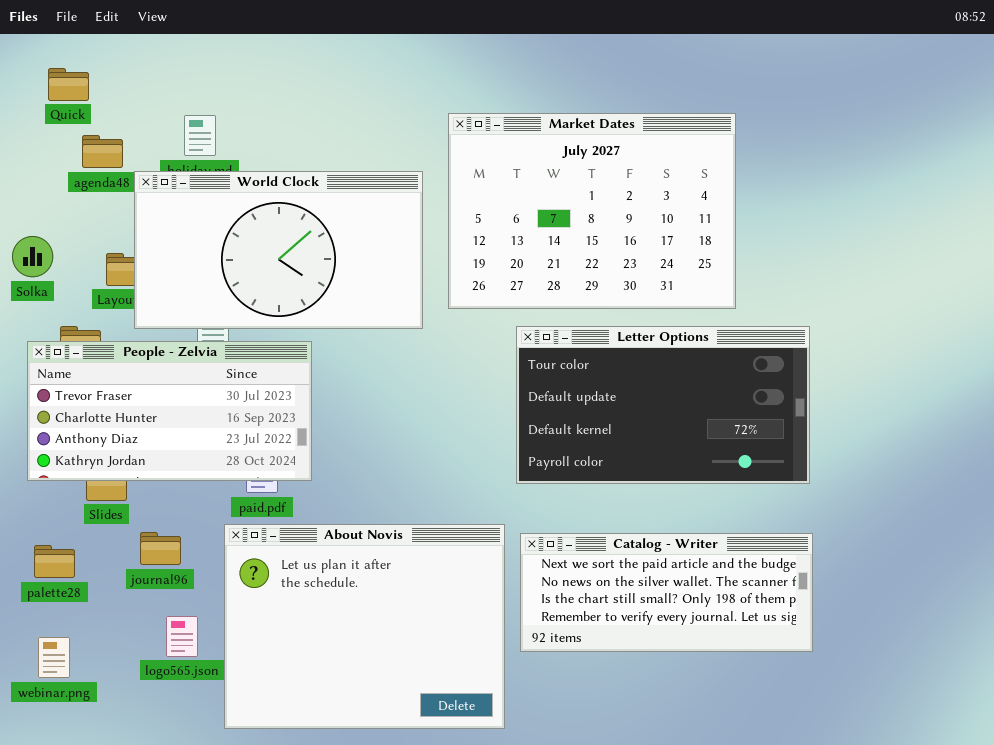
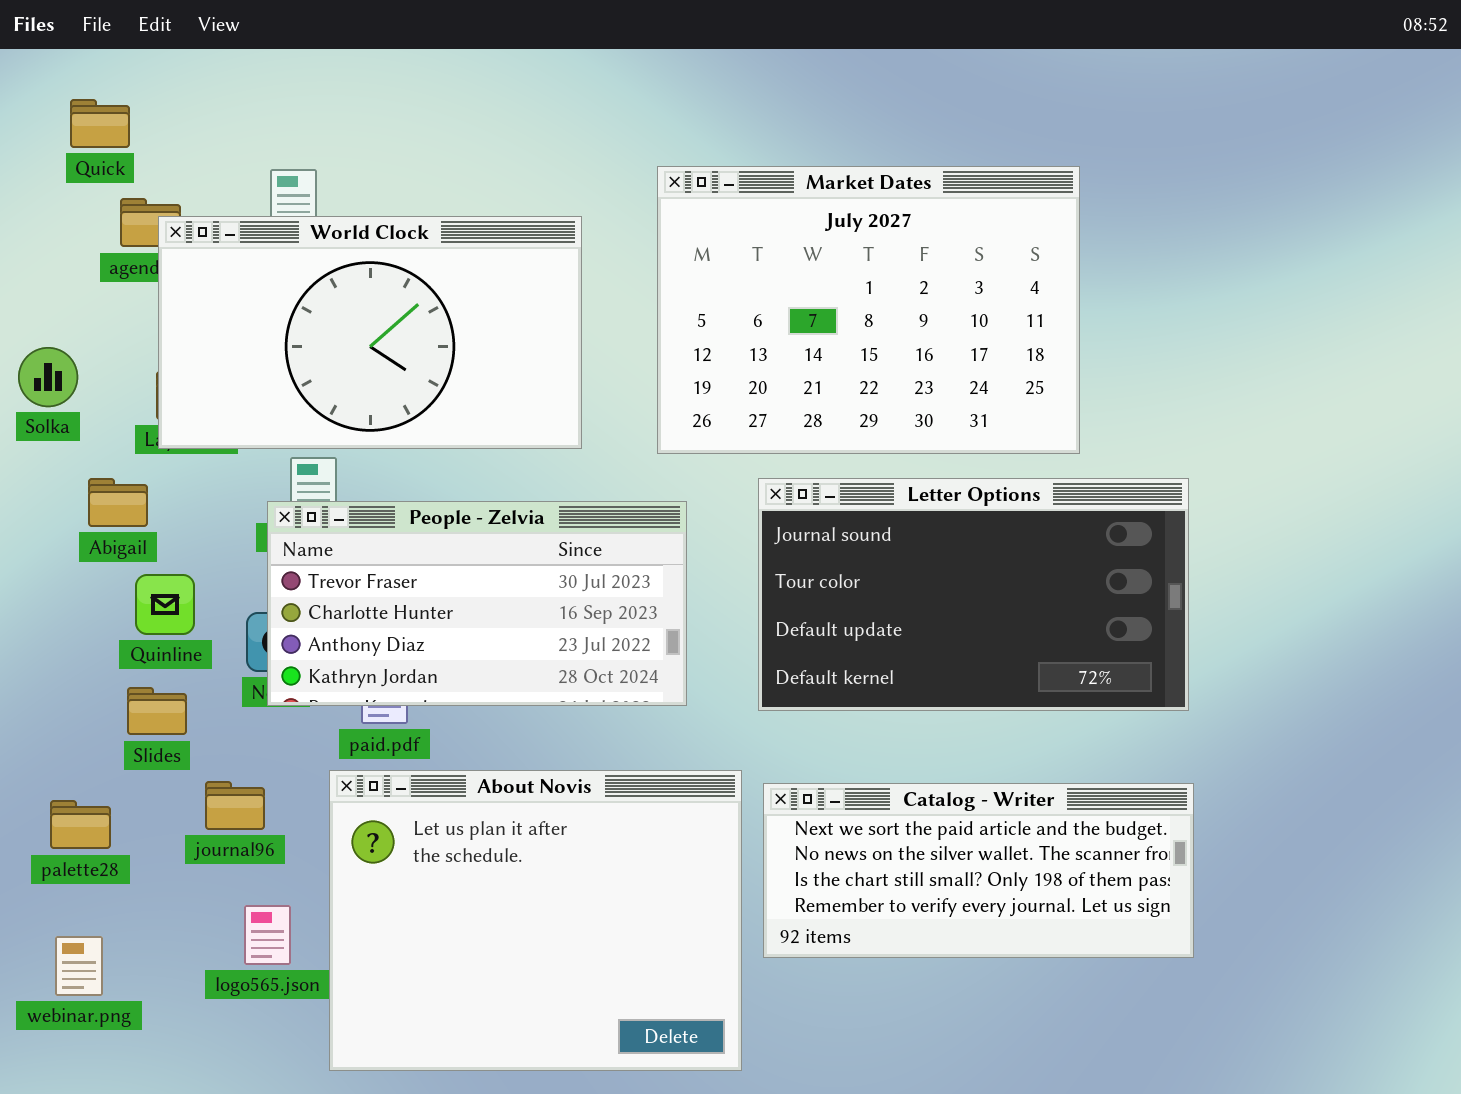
World Clock: [134,171,423,329] -> [158,216,582,449], moved
Letter Options: [516,326,810,484] -> [758,478,1189,711], scrolled up 1 row
People - Zelvia: [27,341,312,481] -> [267,501,687,706], moved

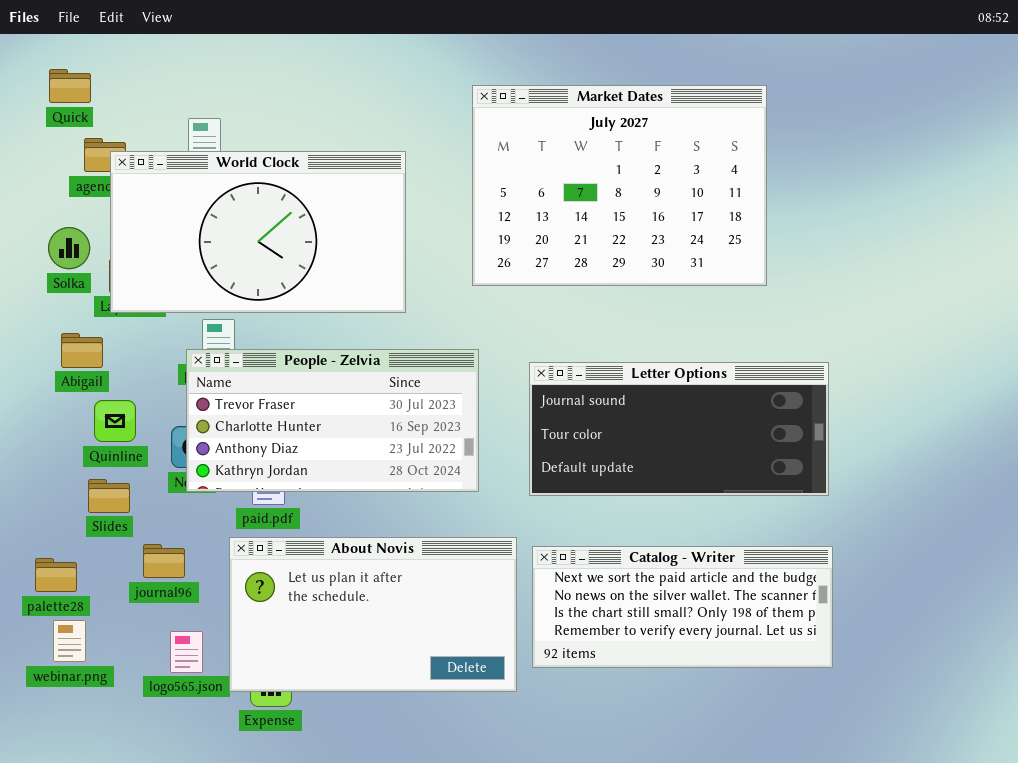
Market Dates: [657,166,1080,454] -> [472,85,767,286], moved
Solka: [18,347,78,407] -> [48,227,90,269], moved
Letter Options: [758,478,1189,711] -> [529,362,829,496], resized
About Novis: [329,770,742,1071] -> [229,537,517,692], resized
webinar.png: [55,936,103,996] -> [53,620,86,662], moved

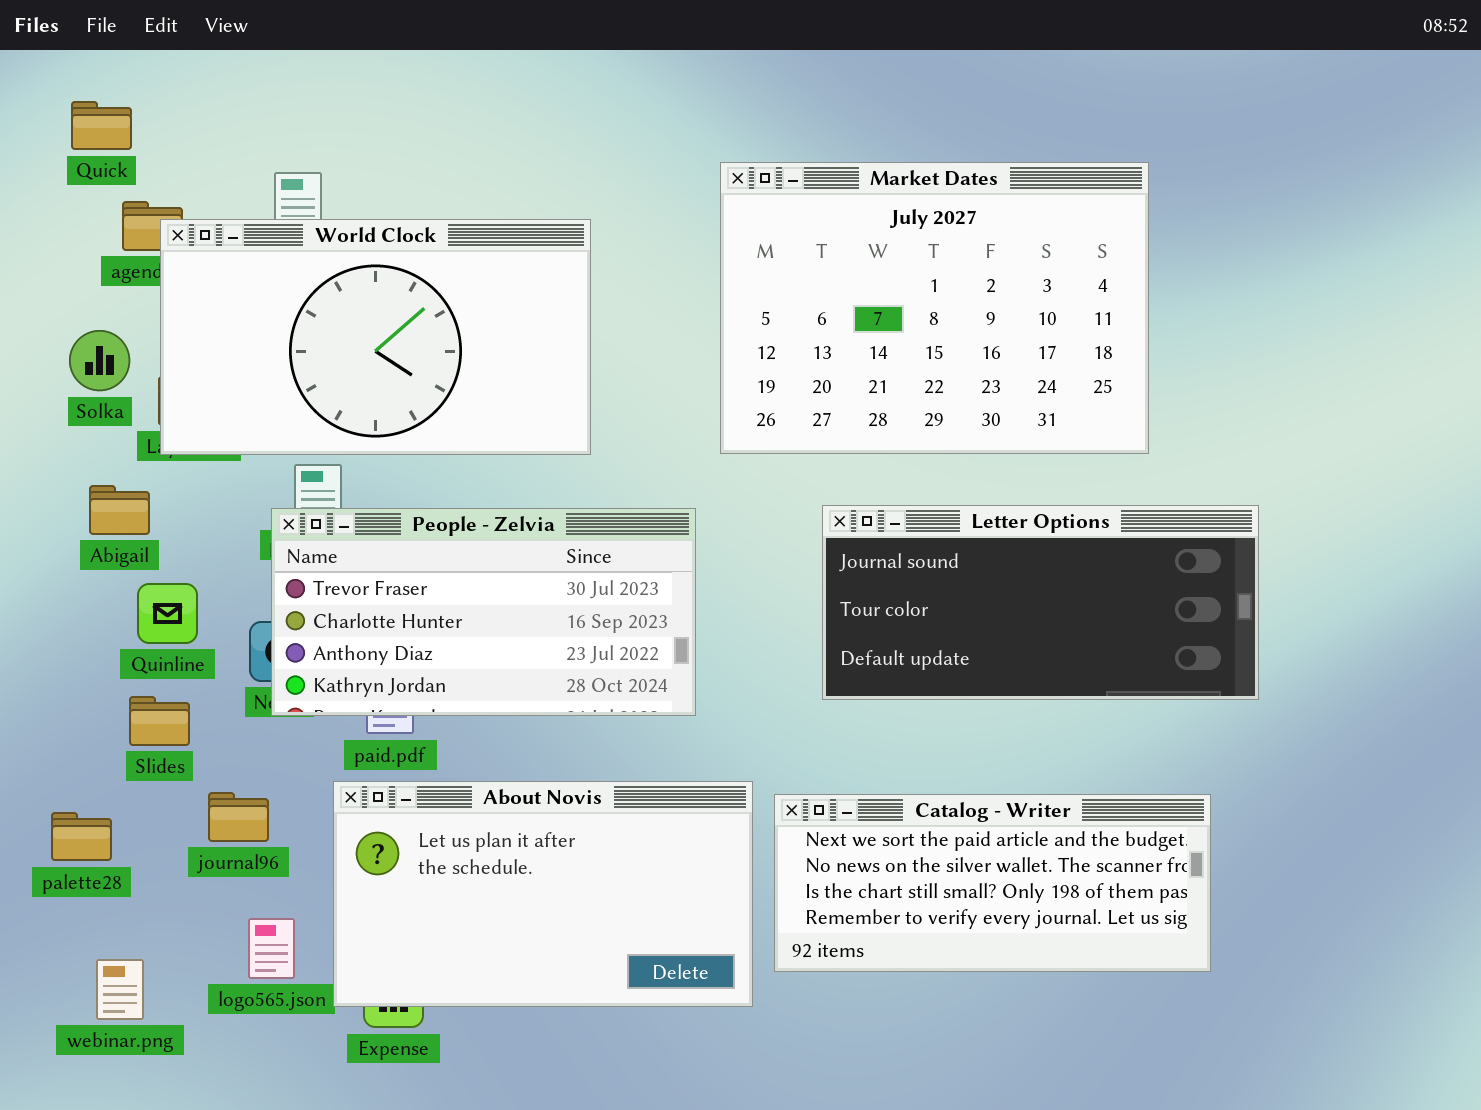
Market Dates: [472,85,767,286] -> [720,162,1149,454], moved
Letter Options: [529,362,829,496] -> [822,505,1259,700], moved
webinar.png: [53,620,86,662] -> [96,959,144,1020], moved

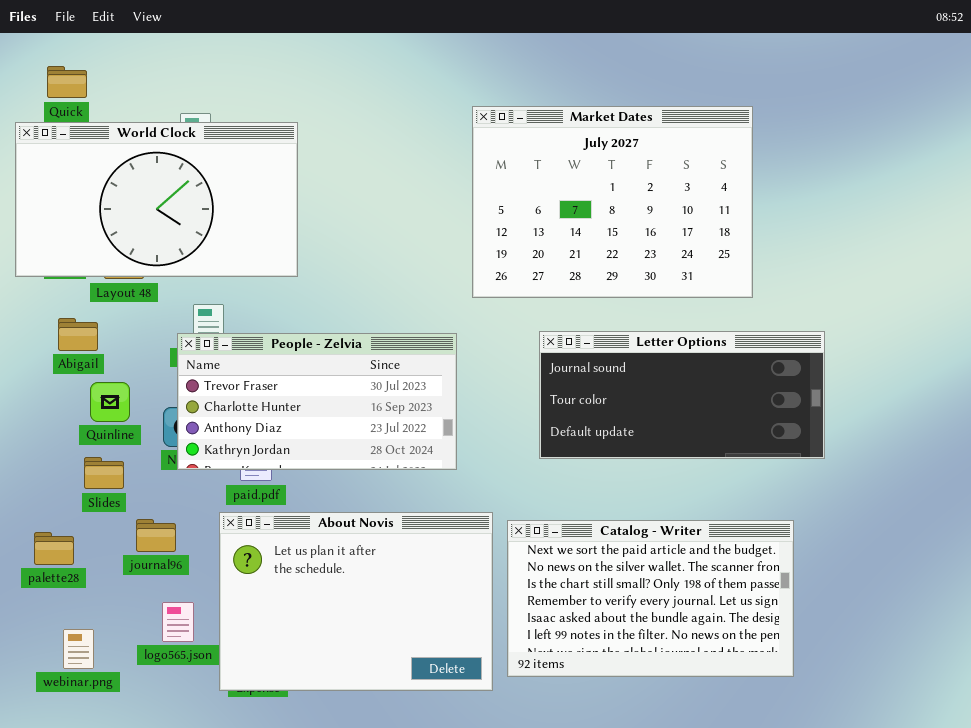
World Clock: [160,219,591,455] -> [15,122,298,277], moved
About Novis: [333,781,753,1007] -> [219,512,493,691], resized
Catalog - Writer: [774,794,1211,972] -> [507,520,794,677], resized

